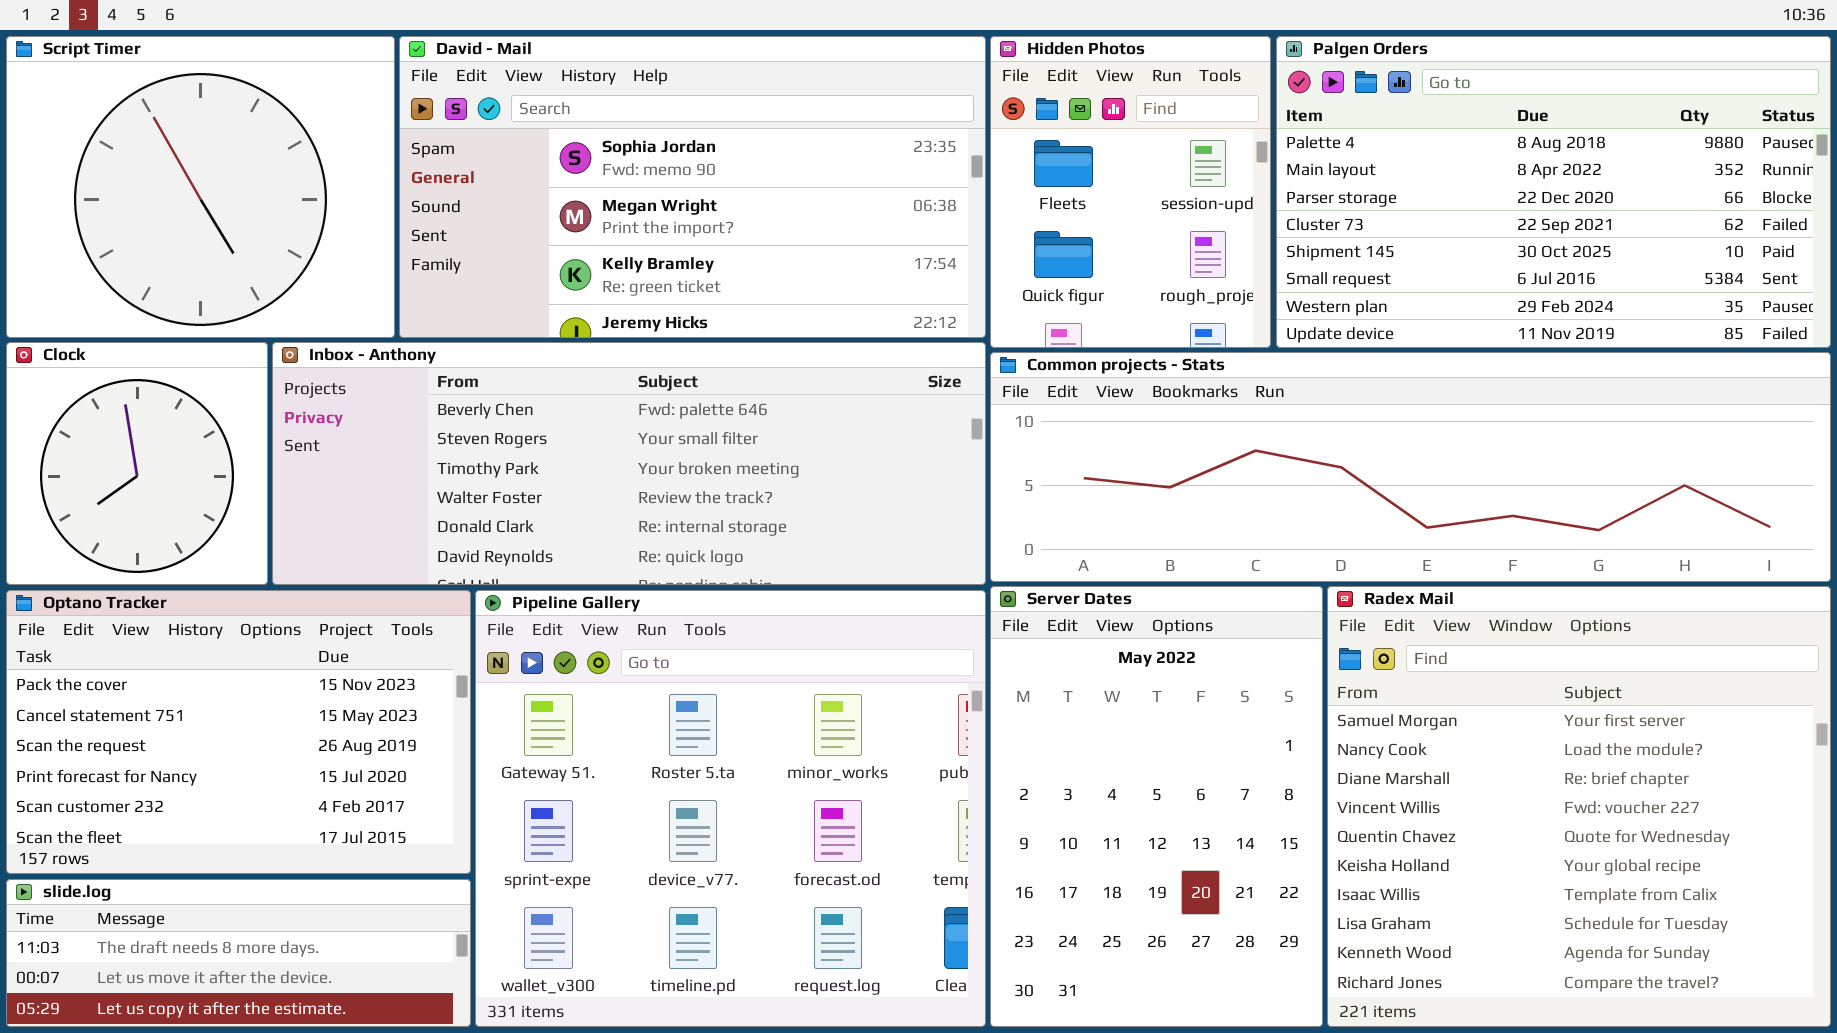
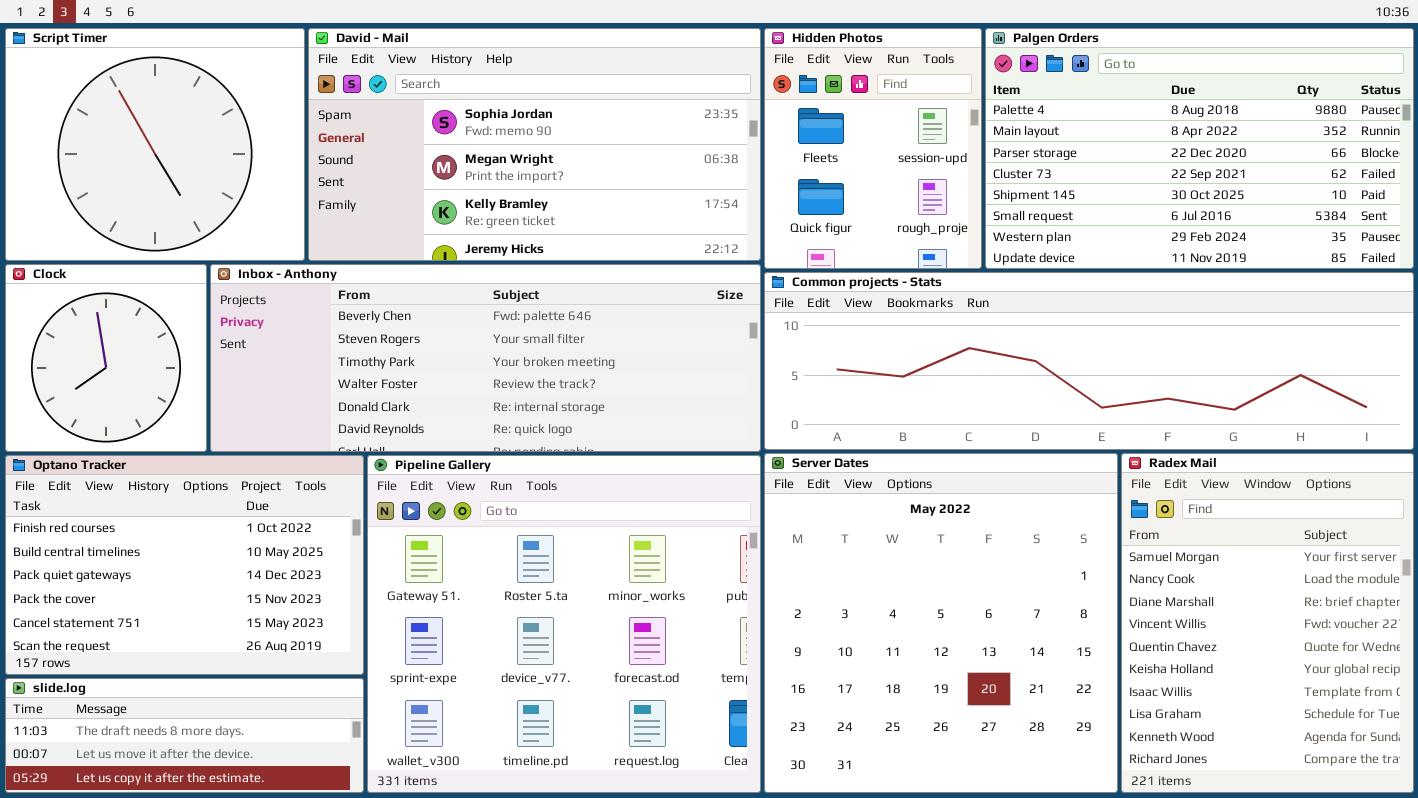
Server Dates: [990,586,1323,1027] -> [764,453,1118,793], resized
Radex Mail: [1327,586,1831,1027] -> [1121,453,1414,793], resized
Optano Tracker: [6,590,471,874] -> [5,455,364,675], scrolled up 3 rows

